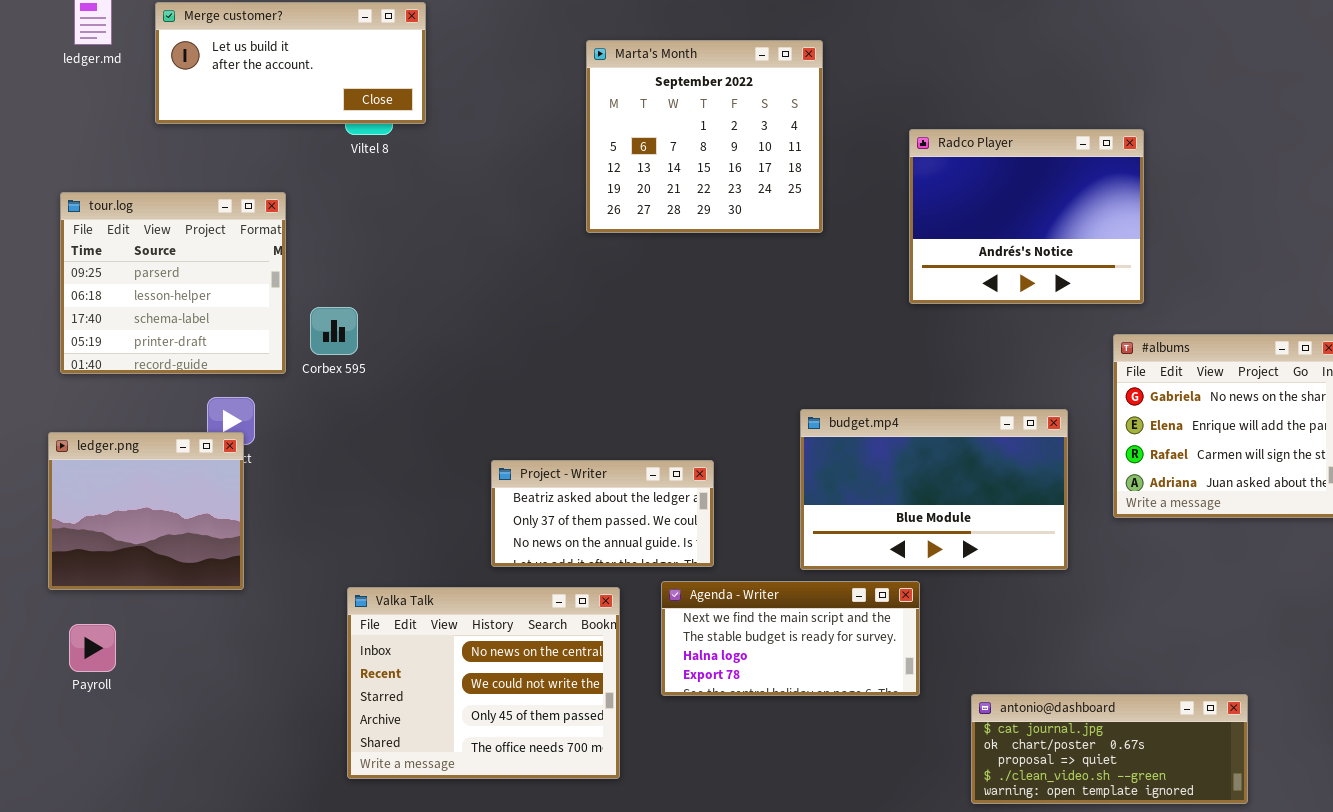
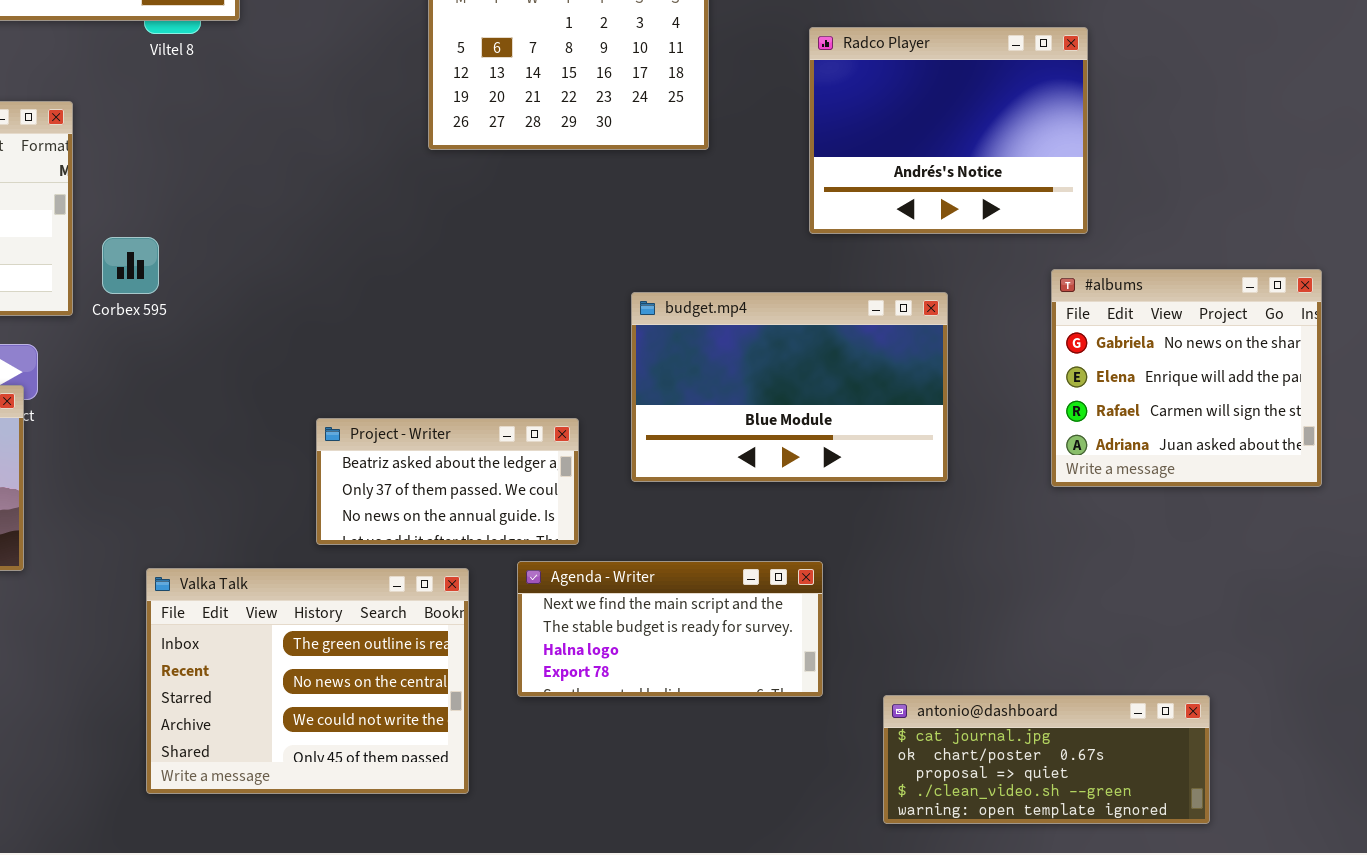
budget.mp4: [800,409,1068,570] -> [631,292,948,482], moved
Valka Talk: [347,587,620,779] -> [146,568,469,794], scrolled up 1 row

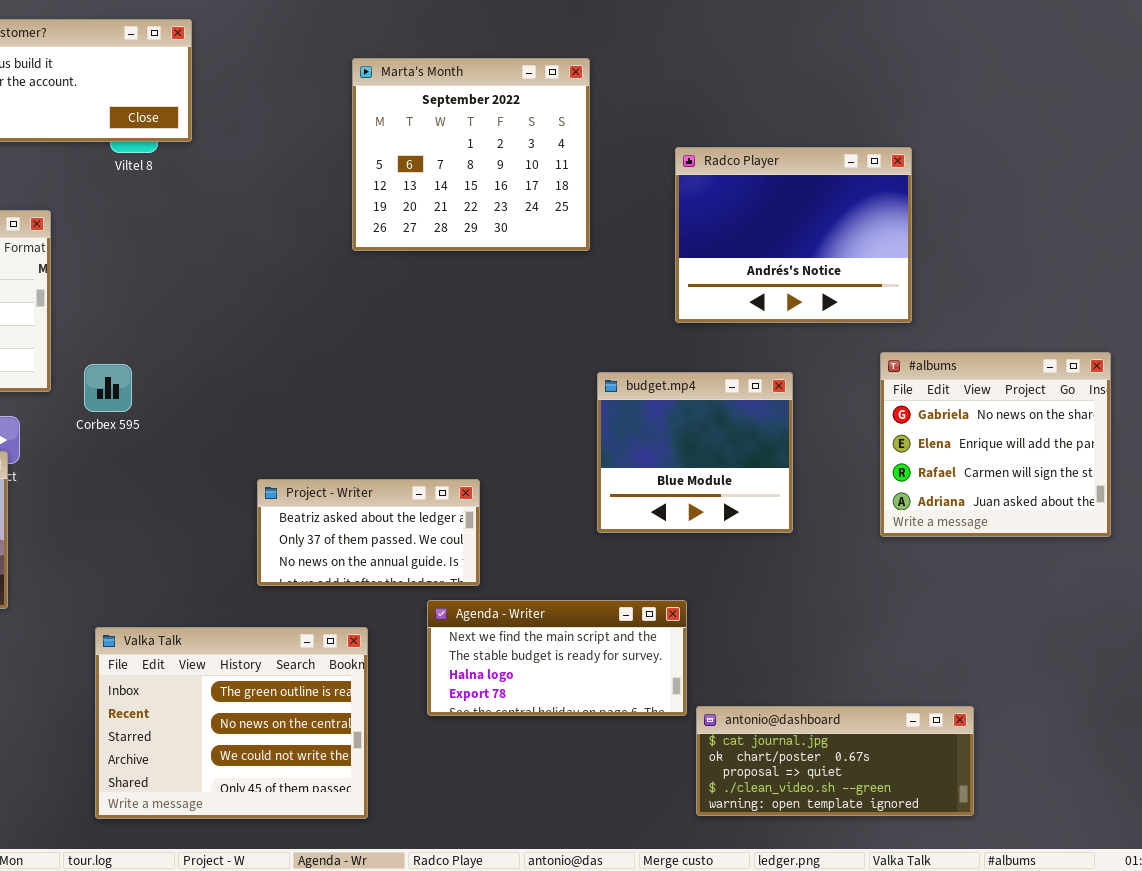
Corbex 595: [102,237,159,294] -> [84,364,132,412], moved
budget.mp4: [631,292,948,482] -> [597,372,793,533], resized
Valka Talk: [146,568,469,794] -> [95,627,368,819], moved
antonio@dashboard: [883,695,1210,824] -> [696,706,974,816], moved

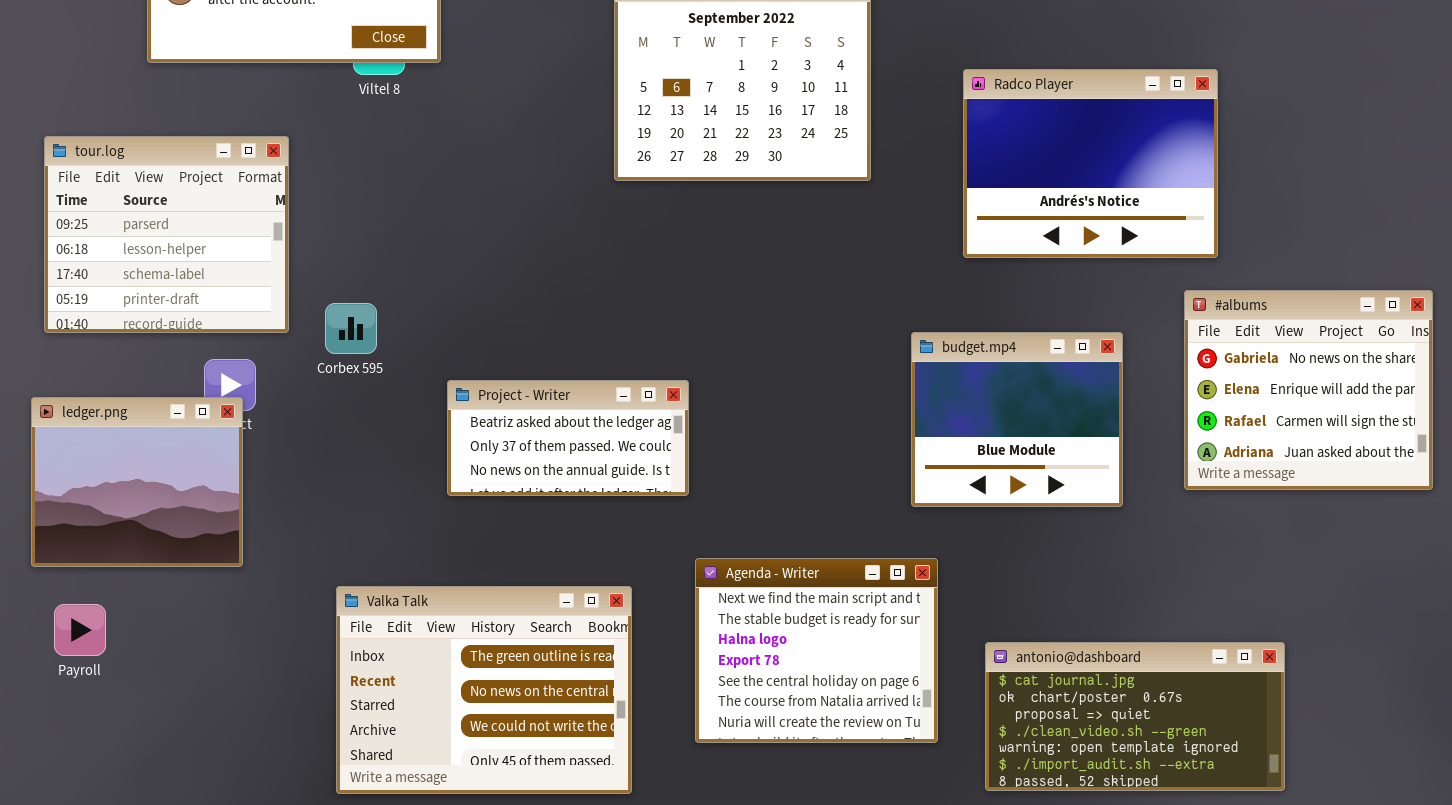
budget.mp4: [597,372,793,533] -> [911,332,1123,507], moved
Project - Writer: [257,479,480,586] -> [447,380,689,496], moved
Agenda - Writer: [427,600,687,716] -> [695,558,938,743], resized
antonio@dashboard: [696,706,974,816] -> [985,642,1285,791], resized

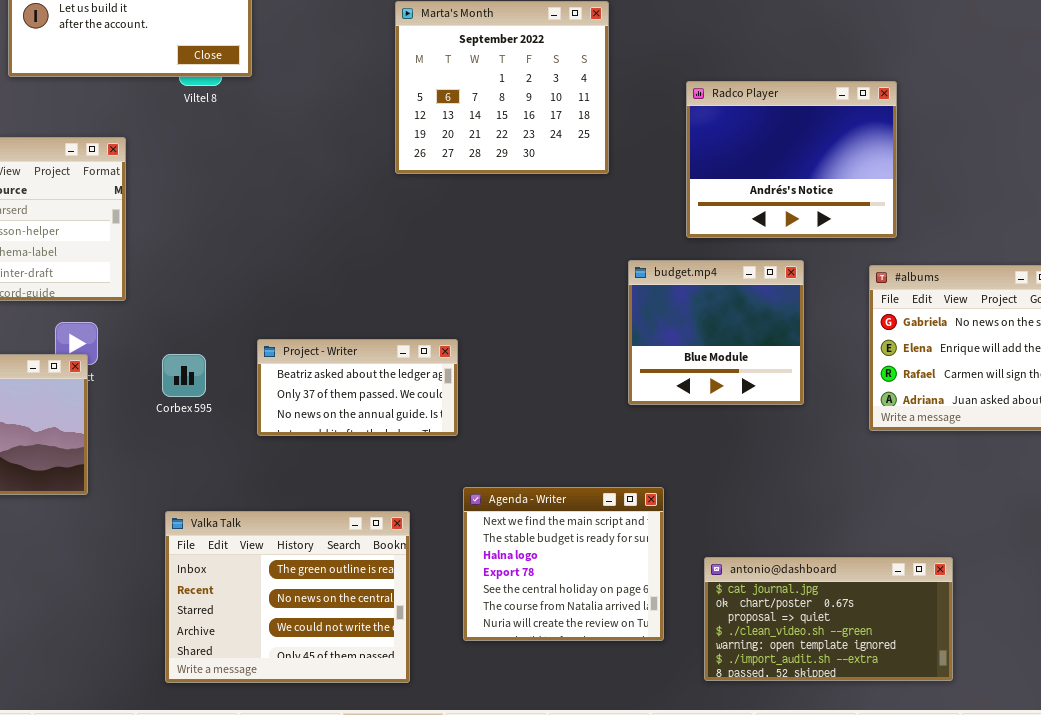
Corbex 595: [325,303,377,354] -> [162,354,206,397], moved
budget.mp4: [911,332,1123,507] -> [628,260,804,405], moved

